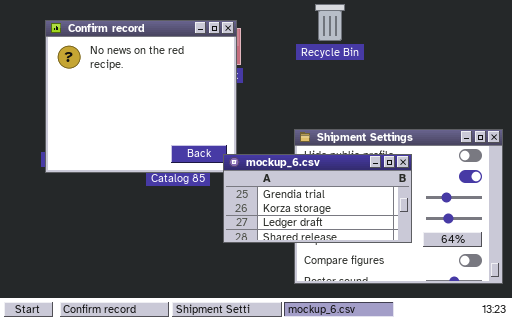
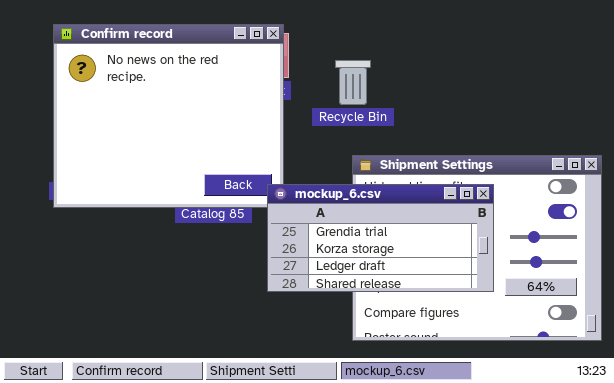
Recycle Bin: [315,4,345,41] -> [335,60,371,105], moved

